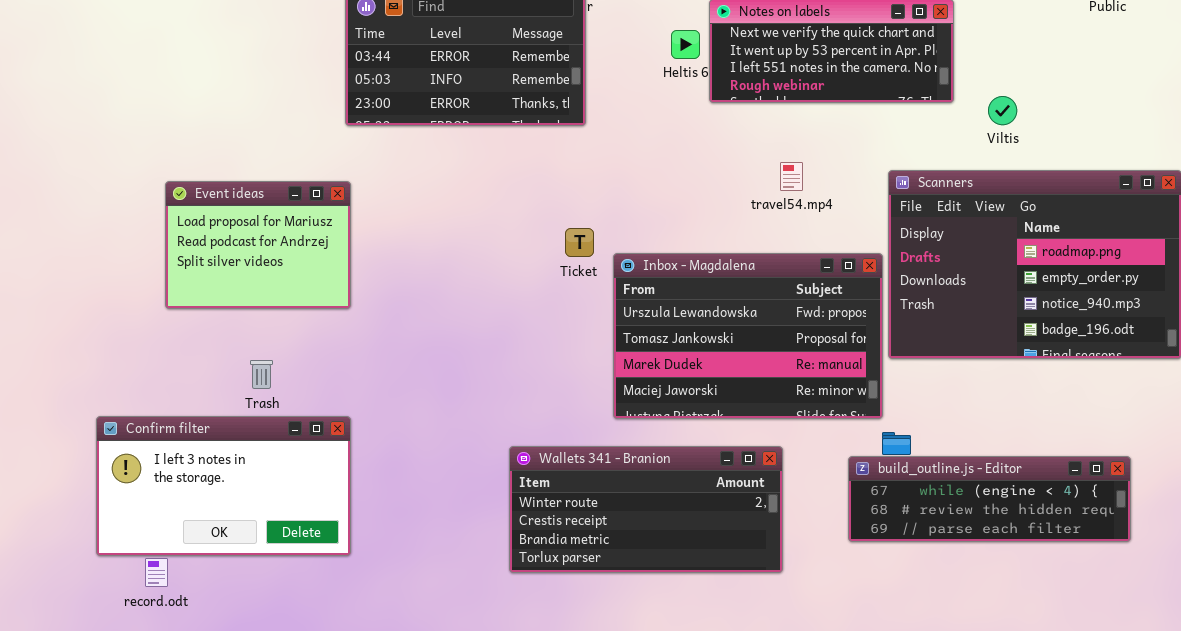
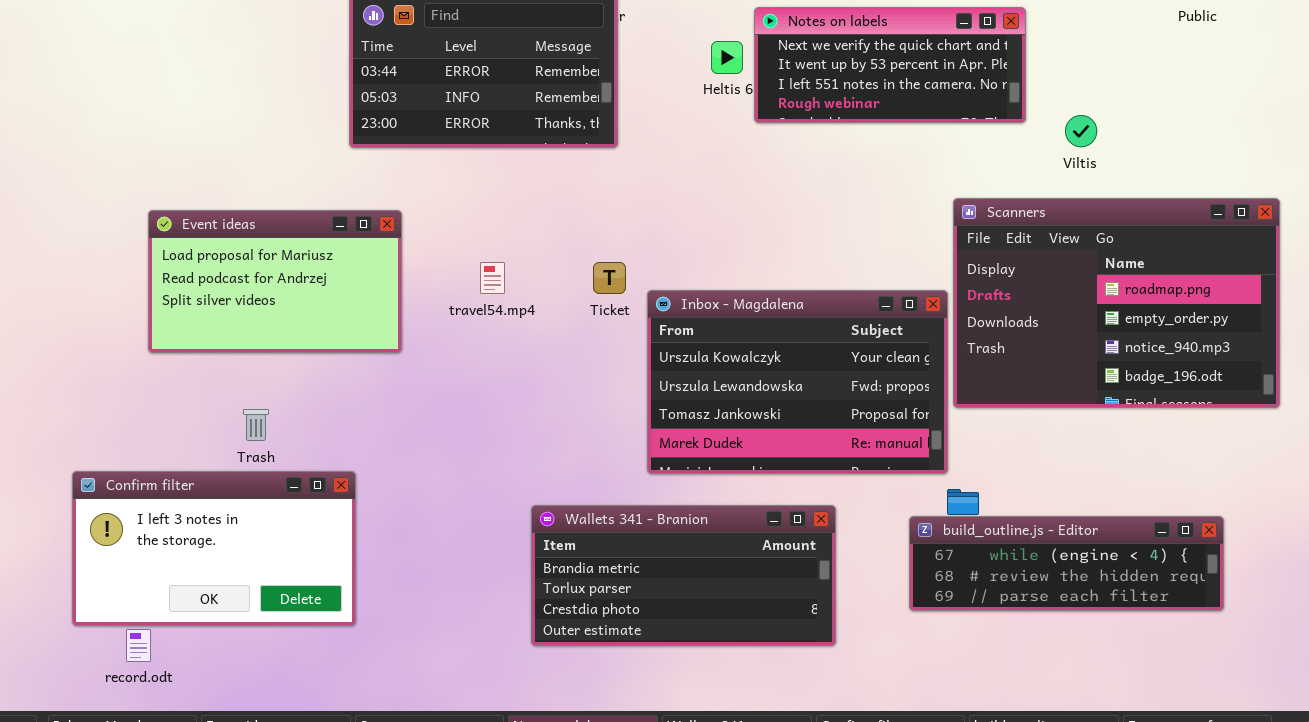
travel54.mp4: [780,162,803,191] -> [480,262,505,294], moved
Event ideas: [165,181,351,309] -> [148,210,402,353], resized
Inbox - Magdalena: [613,253,883,419] -> [647,290,948,474], scrolled up 1 row
Wallets 341 - Branion: [509,446,783,573] -> [531,505,836,646], scrolled down 2 rows

